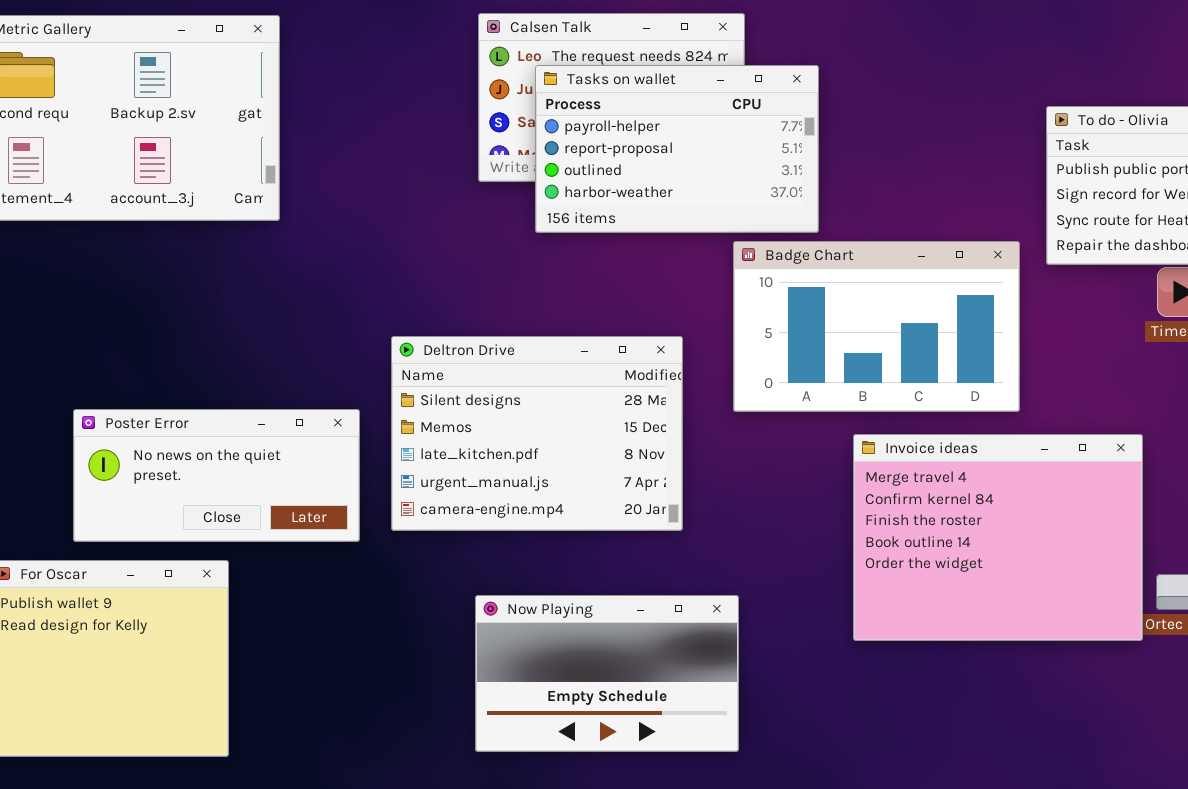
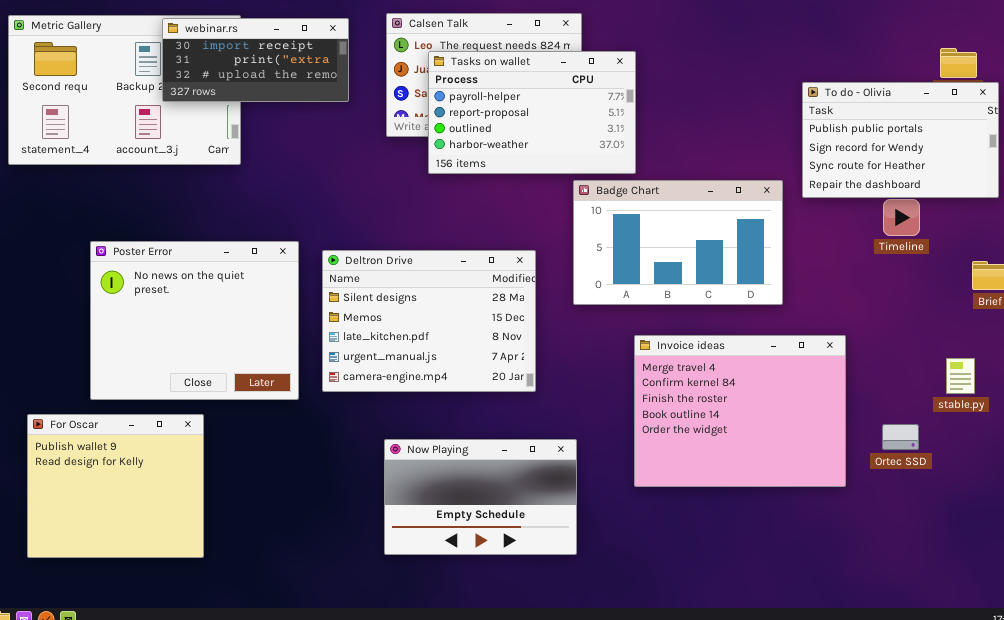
webinar.rs: none -> [162,18,349,102], opened
Poster Error: [73,409,360,542] -> [90,241,299,400], resized
Invoice ideas: [853,434,1143,641] -> [634,335,846,487], moved

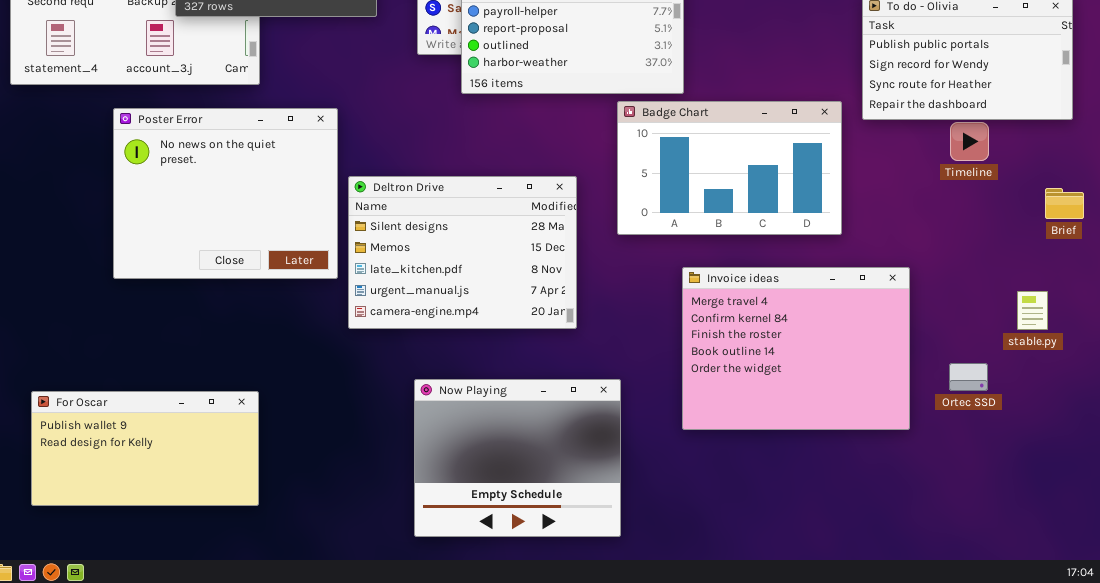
Poster Error: [90,241,299,400] -> [113,108,338,279], moved
For Oscar: [27,414,204,558] -> [31,391,259,506], resized
Now Playing: [384,439,577,555] -> [414,379,621,537], resized

